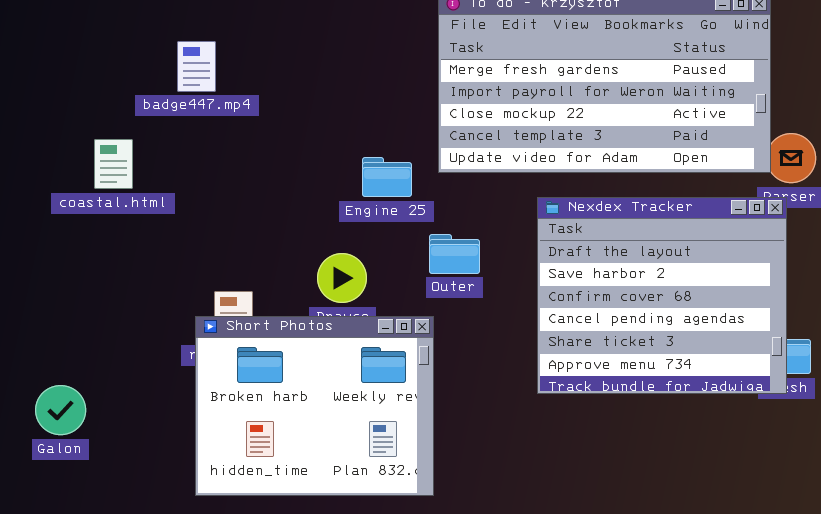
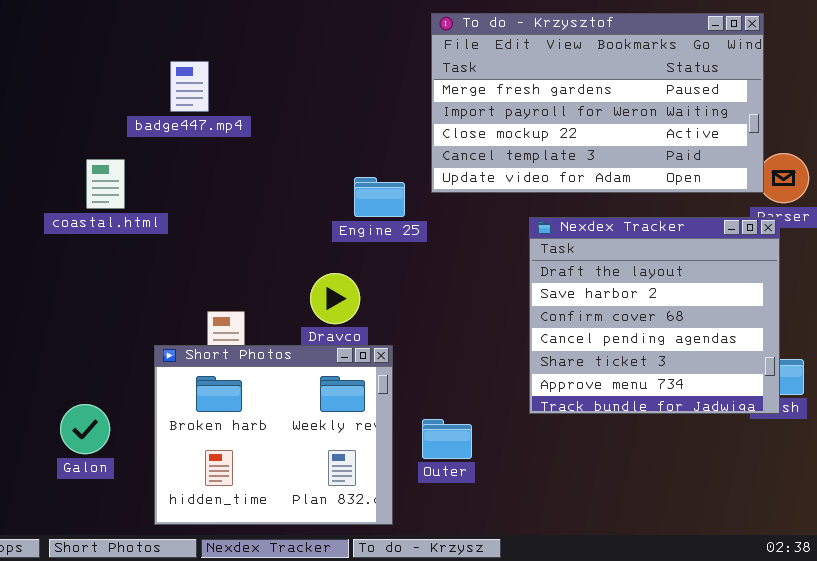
Outer: [429,234,480,274] -> [422,419,472,459], moved
Short Photos: [195,316,434,496] -> [154,345,393,525], moved
Galon: [35,385,86,435] -> [60,404,110,454], moved

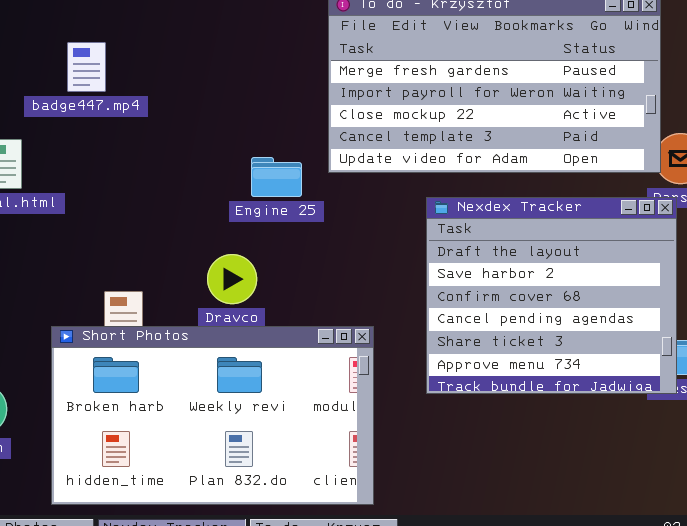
Short Photos: [154,345,393,525] -> [51,326,374,505], resized

